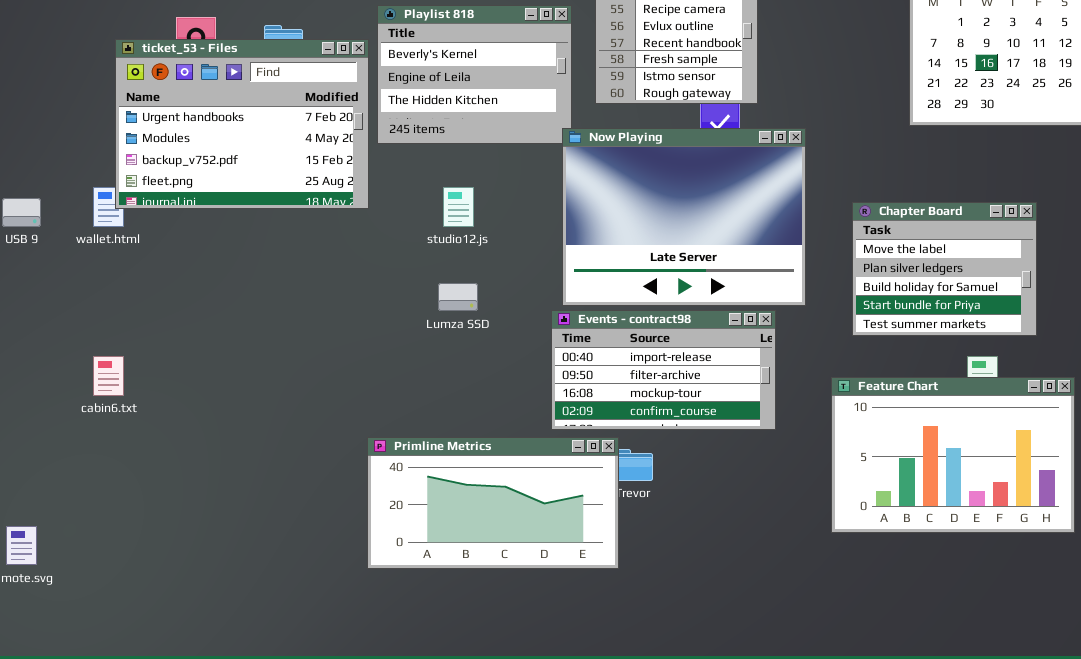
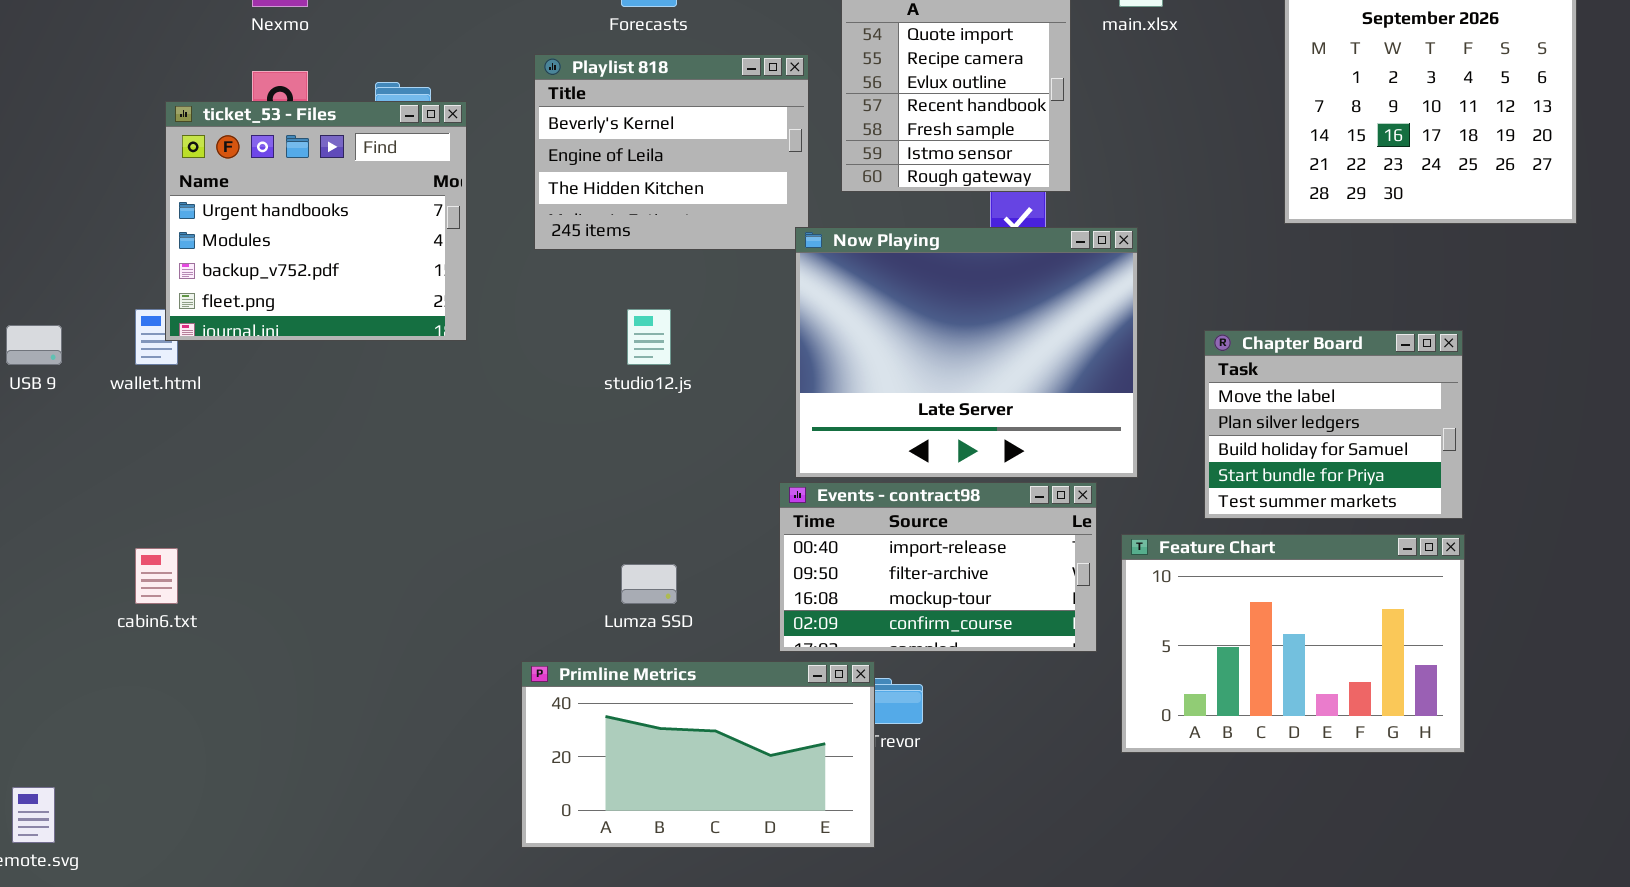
ticket_53 - Files: [115,39,369,209] -> [165,101,467,341], resized
Lumza SSD: [438,283,478,311] -> [621,564,677,604], moved
Feature Chart: [831,377,1075,533] -> [1121,534,1465,753], moved

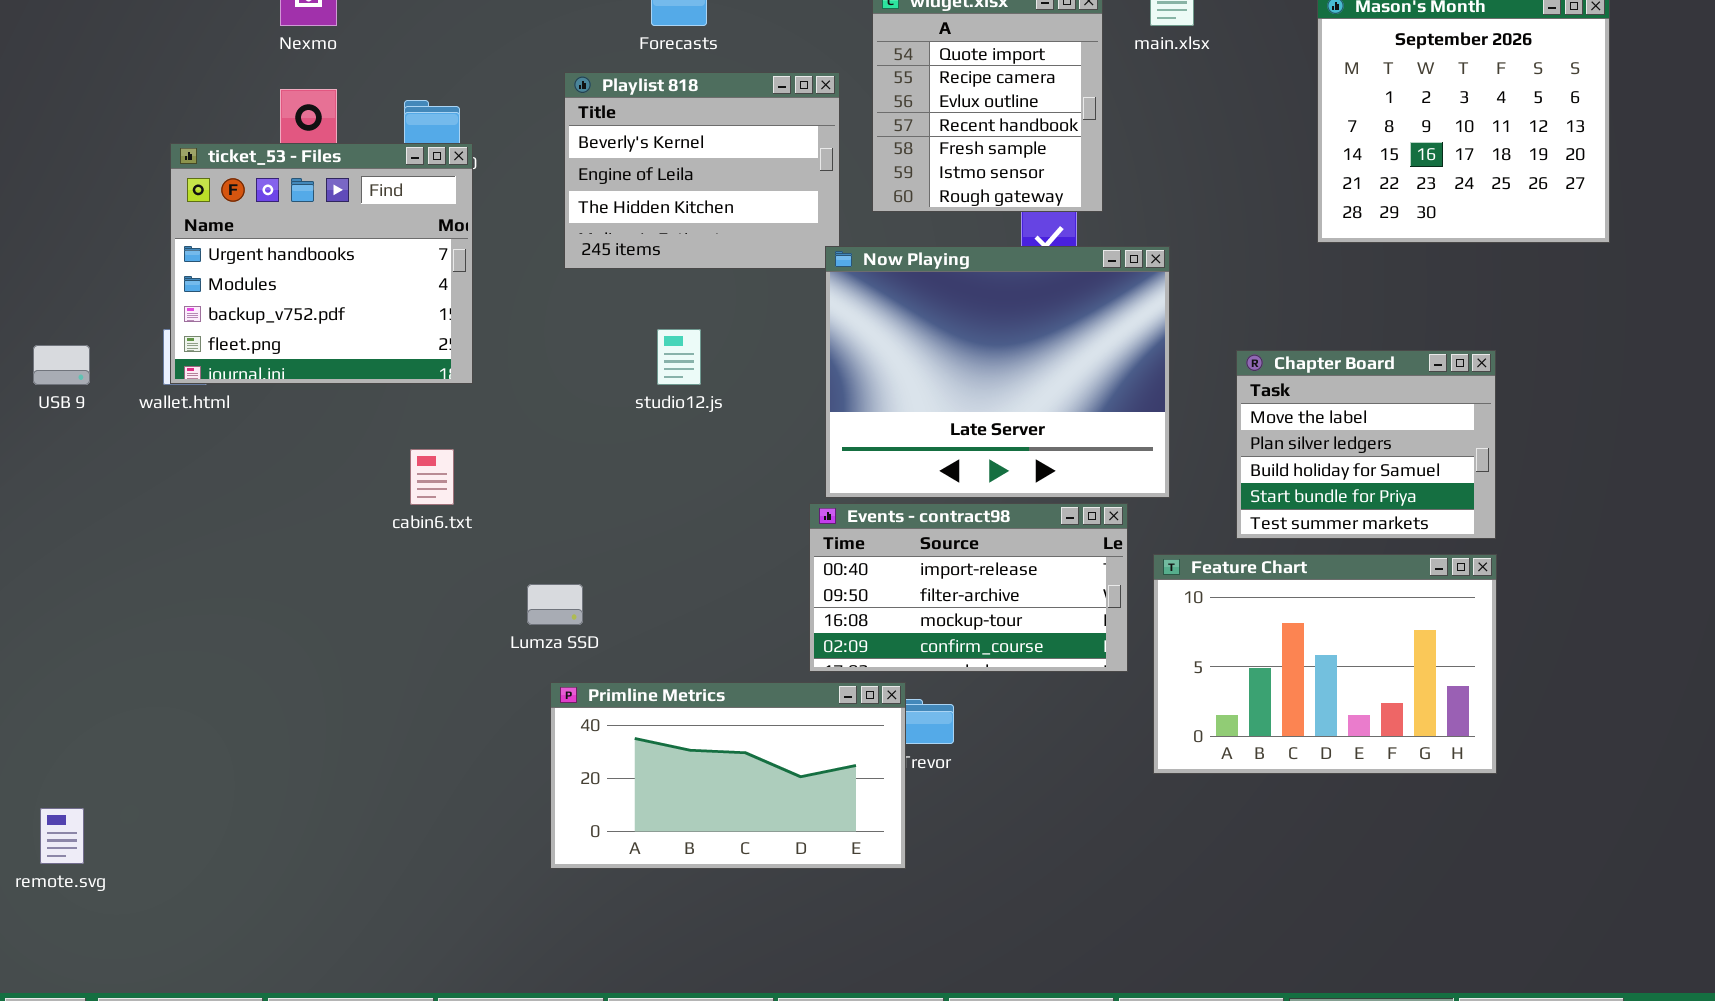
ticket_53 - Files: [165,101,467,341] -> [170,143,473,384], moved
cabin6.txt: [135,548,178,604] -> [410,449,454,505], moved
Lumza SSD: [621,564,677,604] -> [527,584,583,625], moved

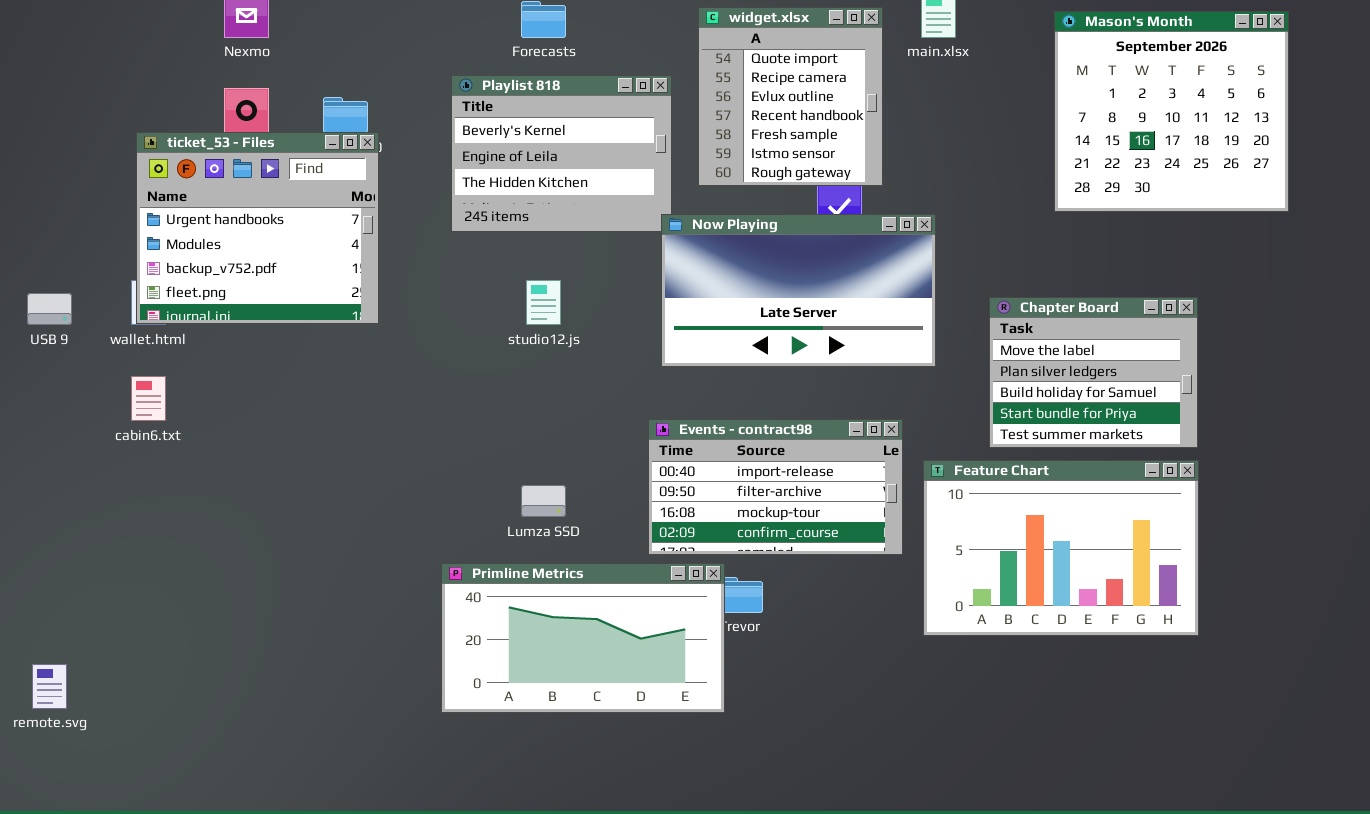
Now Playing: [825,246,1170,498] -> [661,214,936,367], resized
cabin6.txt: [410,449,454,505] -> [131,376,166,421], moved
Lumza SSD: [527,584,583,625] -> [521,485,566,517], moved

